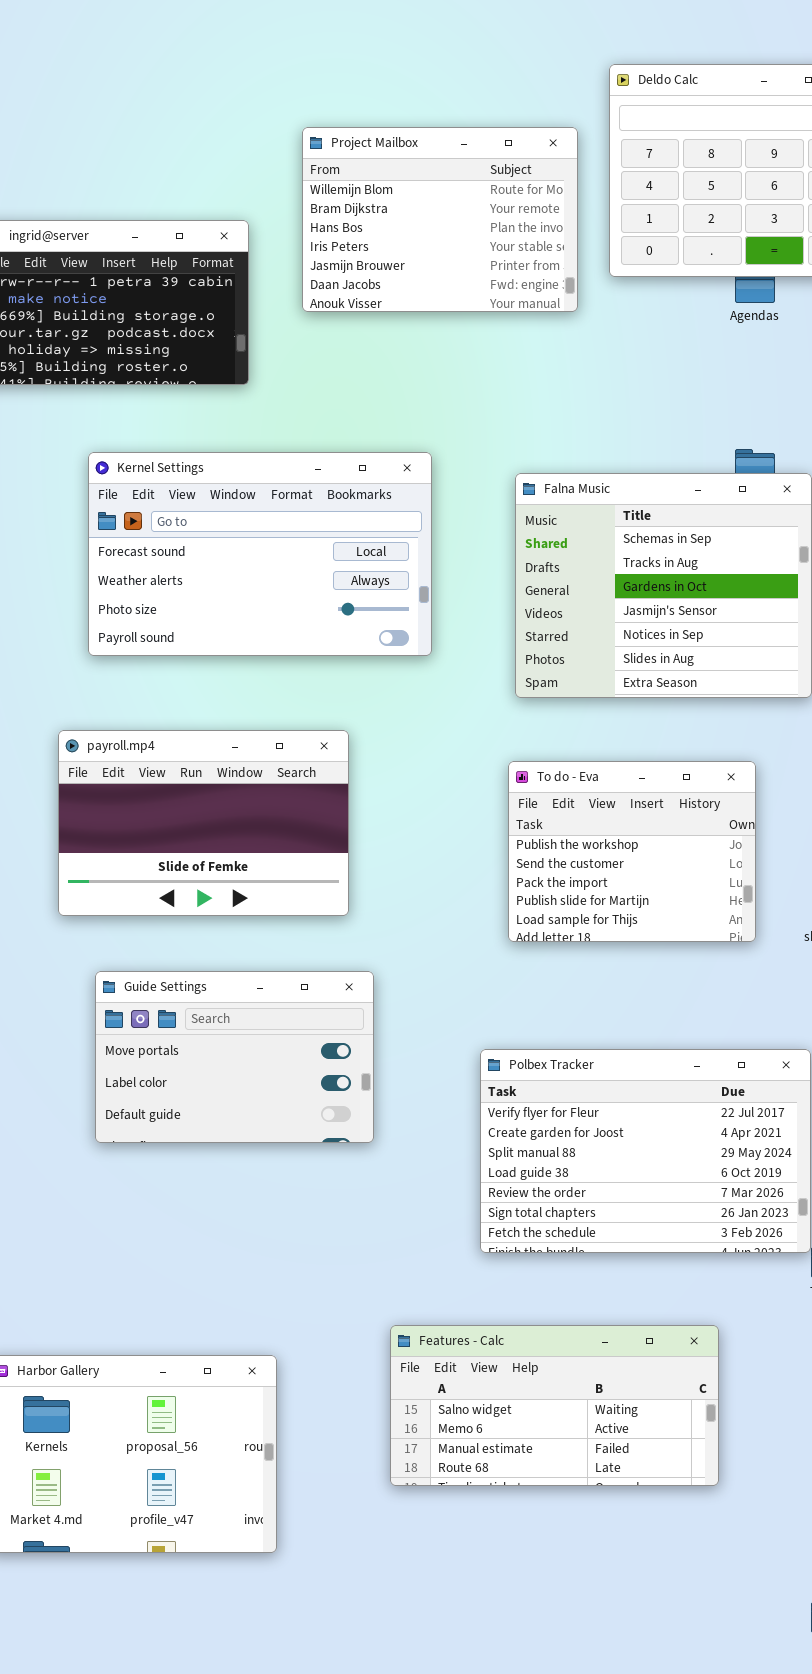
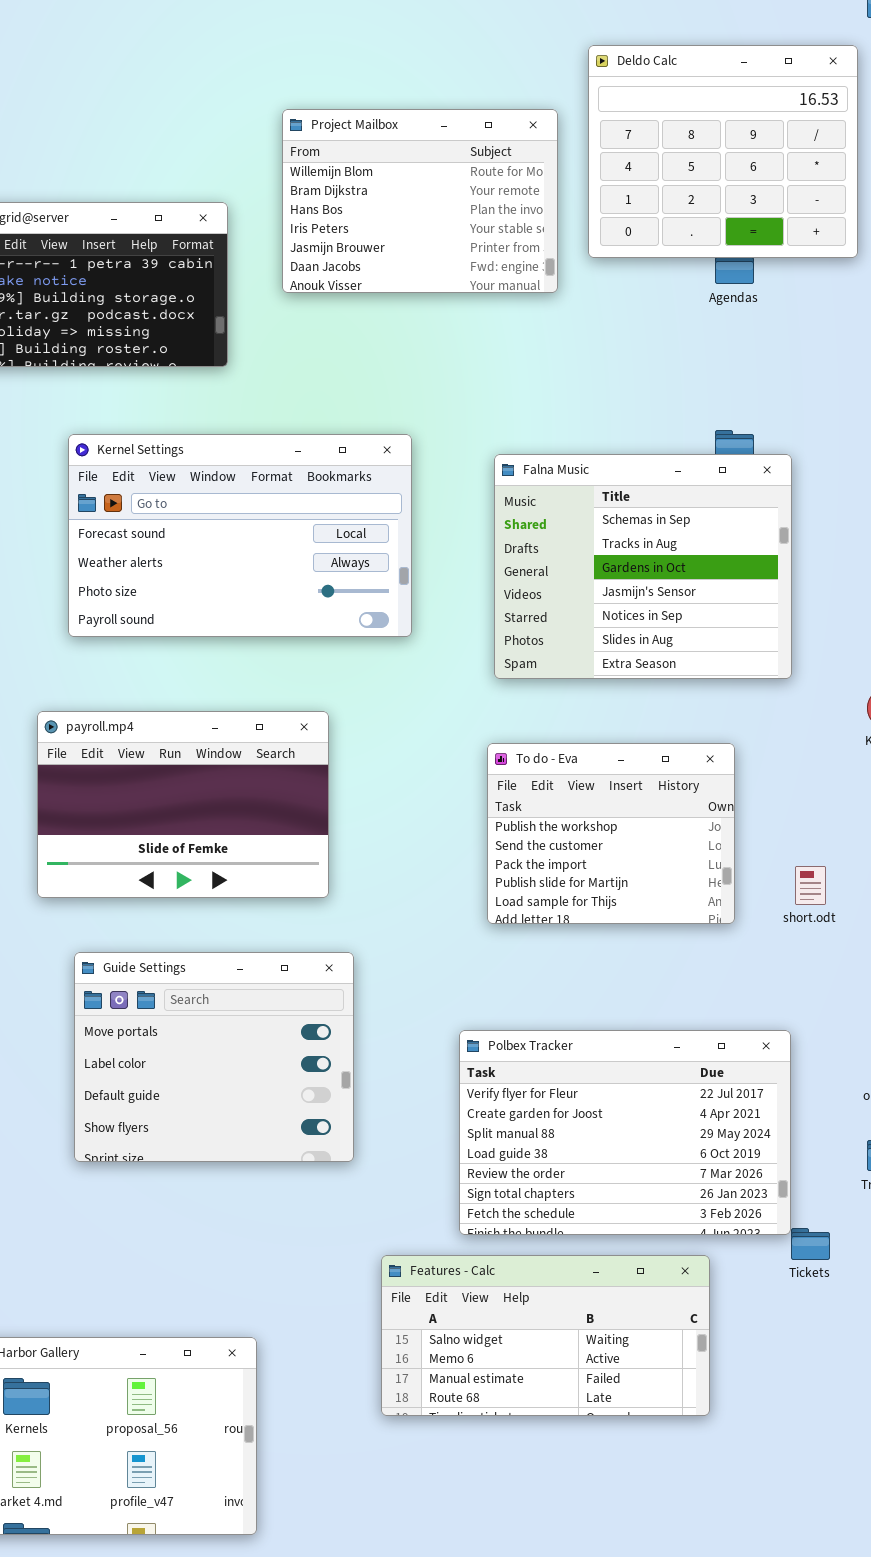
Guide Settings: [95,971,374,1143] -> [74,952,354,1162], resized
Features - Calc: [390,1325,719,1486] -> [381,1255,710,1416], moved

